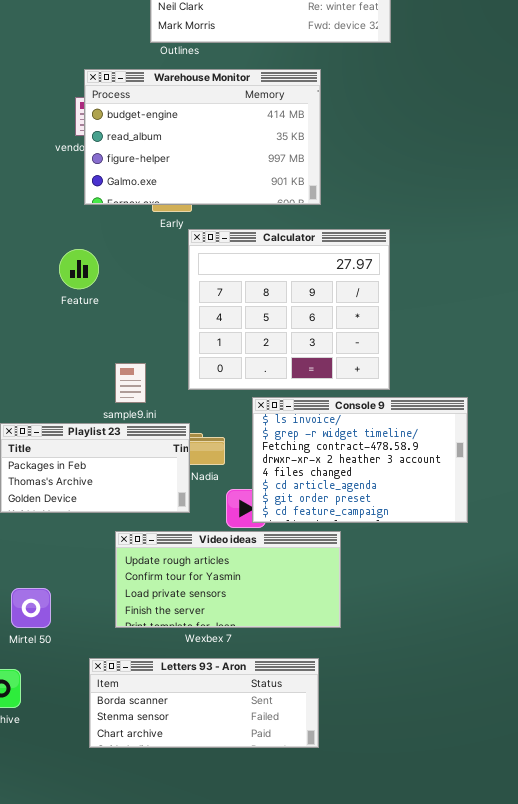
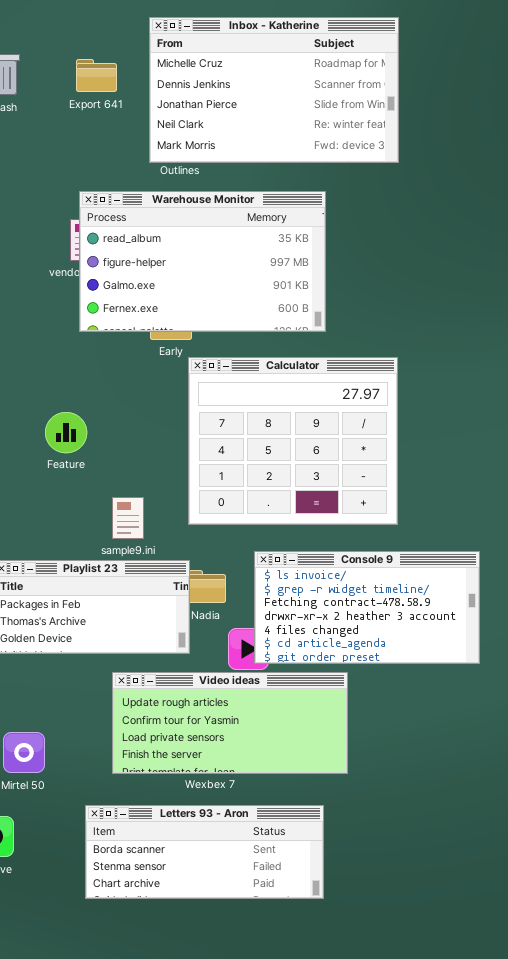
Warehouse Monitor: [84,69,321,205] -> [79,191,326,332], scrolled down 1 row
Feature: [59,249,99,289] -> [45,412,87,453], moved
Console 9: [252,397,468,523] -> [254,551,480,664], resized

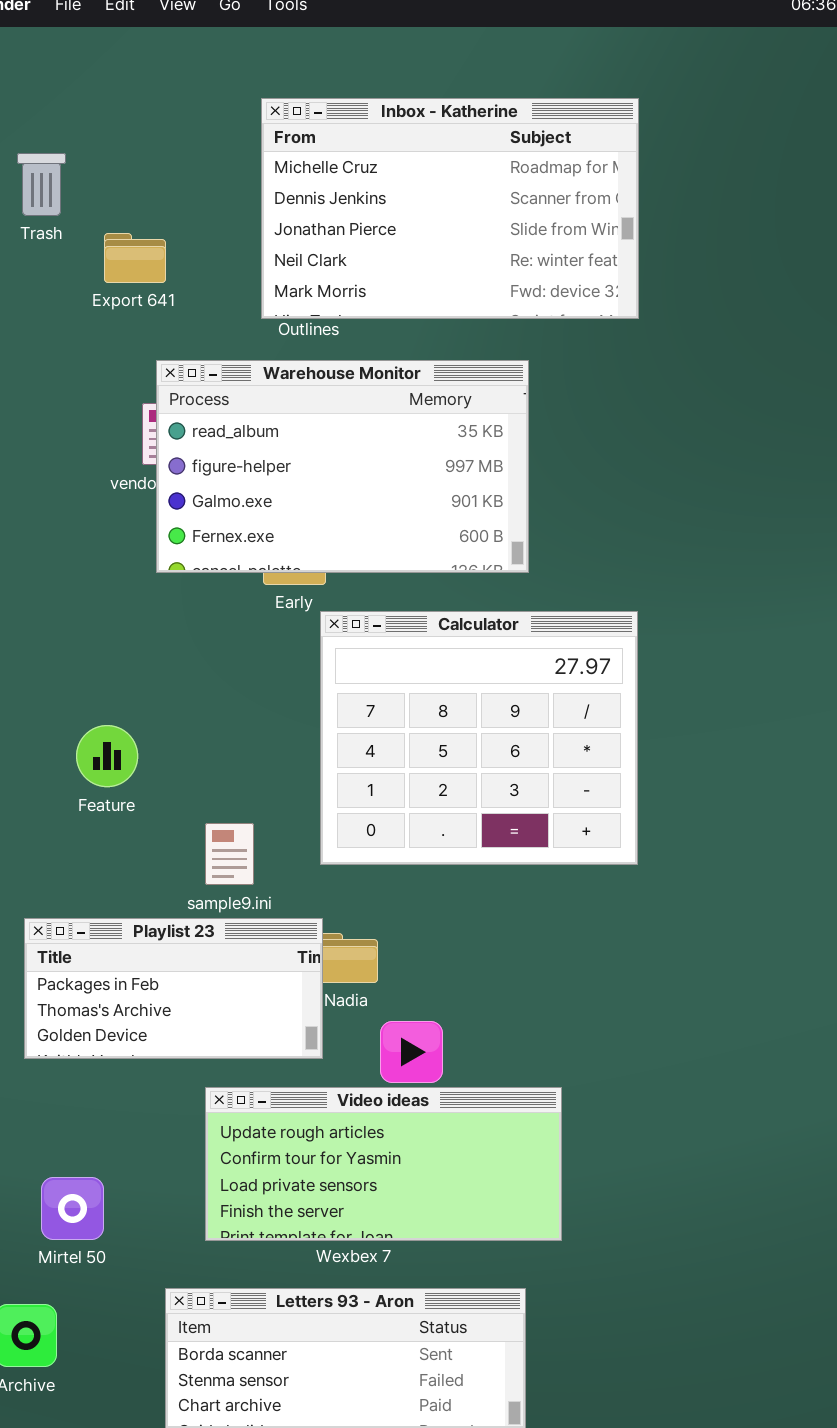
Export 641: [76,59,117,92] -> [104,233,166,283], moved
Feature: [45,412,87,453] -> [76,725,138,787], moved
Console 9: [254,551,480,664] -> none, closed

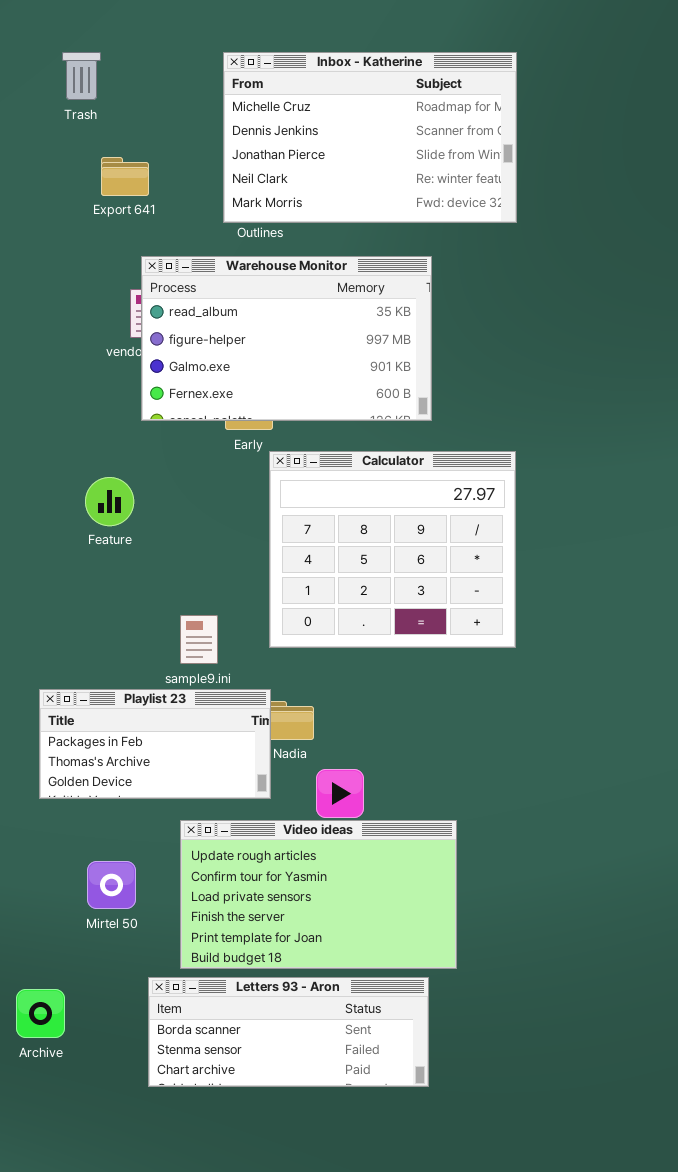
Trash: [17,153,66,216] -> [62,52,101,100], moved
Feature: [76,725,138,787] -> [85,477,134,526], moved
Video ideas: [205,1087,562,1241] -> [180,820,457,969], resized
Mirtel 50: [41,1177,104,1240] -> [87,861,136,909], moved

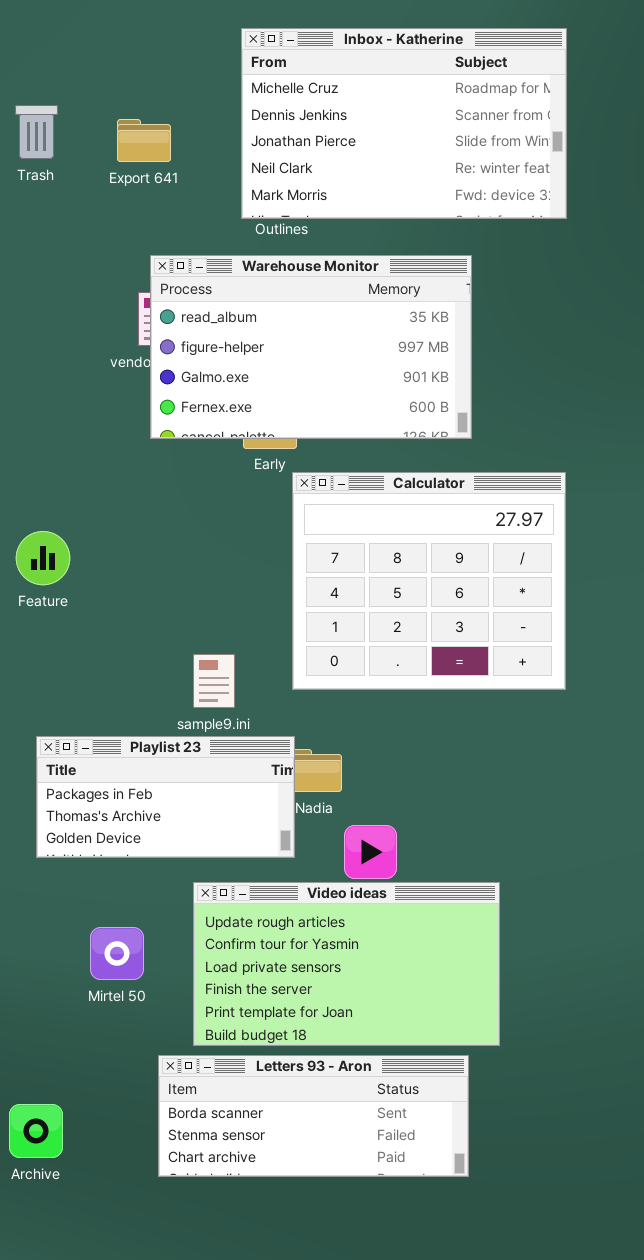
Trash: [62,52,101,100] -> [15,105,58,159], moved
Export 641: [101,157,149,196] -> [117,119,171,162], moved
Feature: [85,477,134,526] -> [16,531,70,585], moved
Archive: [16,989,65,1038] -> [9,1104,63,1158], moved

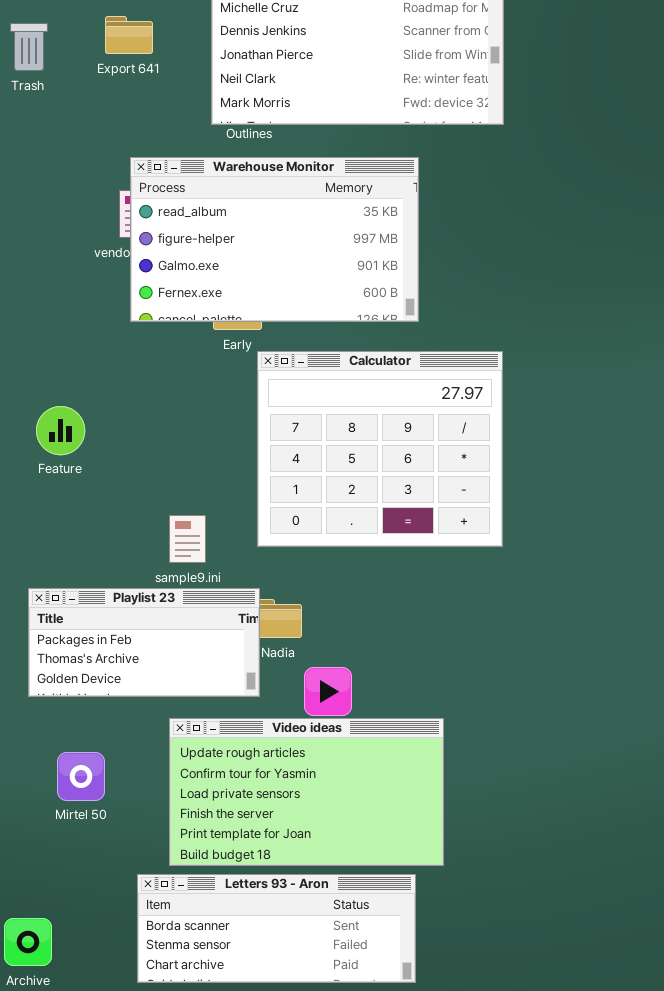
Export 641: [117,119,171,162] -> [105,16,153,54], moved
Feature: [16,531,70,585] -> [36,406,85,455], moved
Mirtel 50: [90,927,144,980] -> [57,752,105,801], moved

